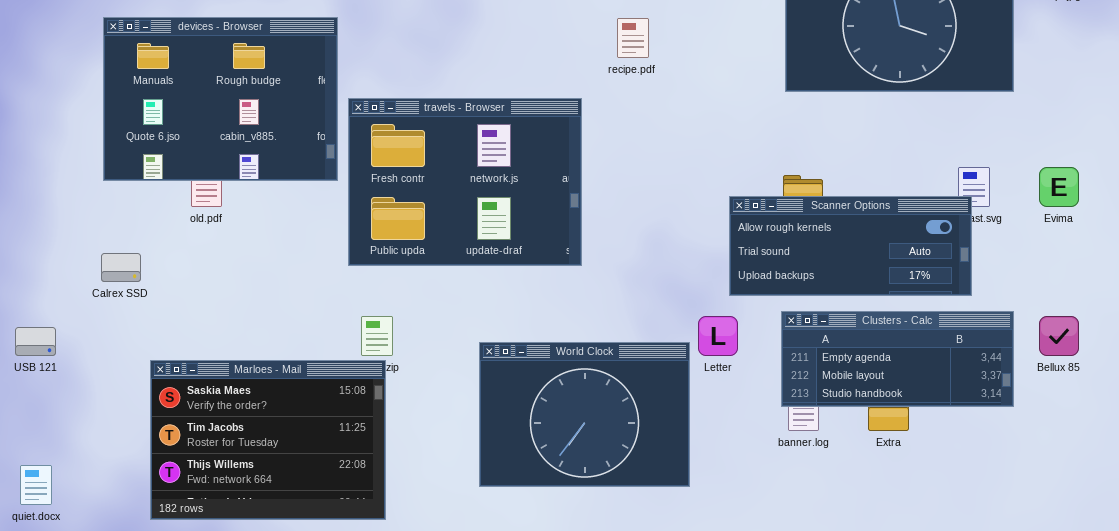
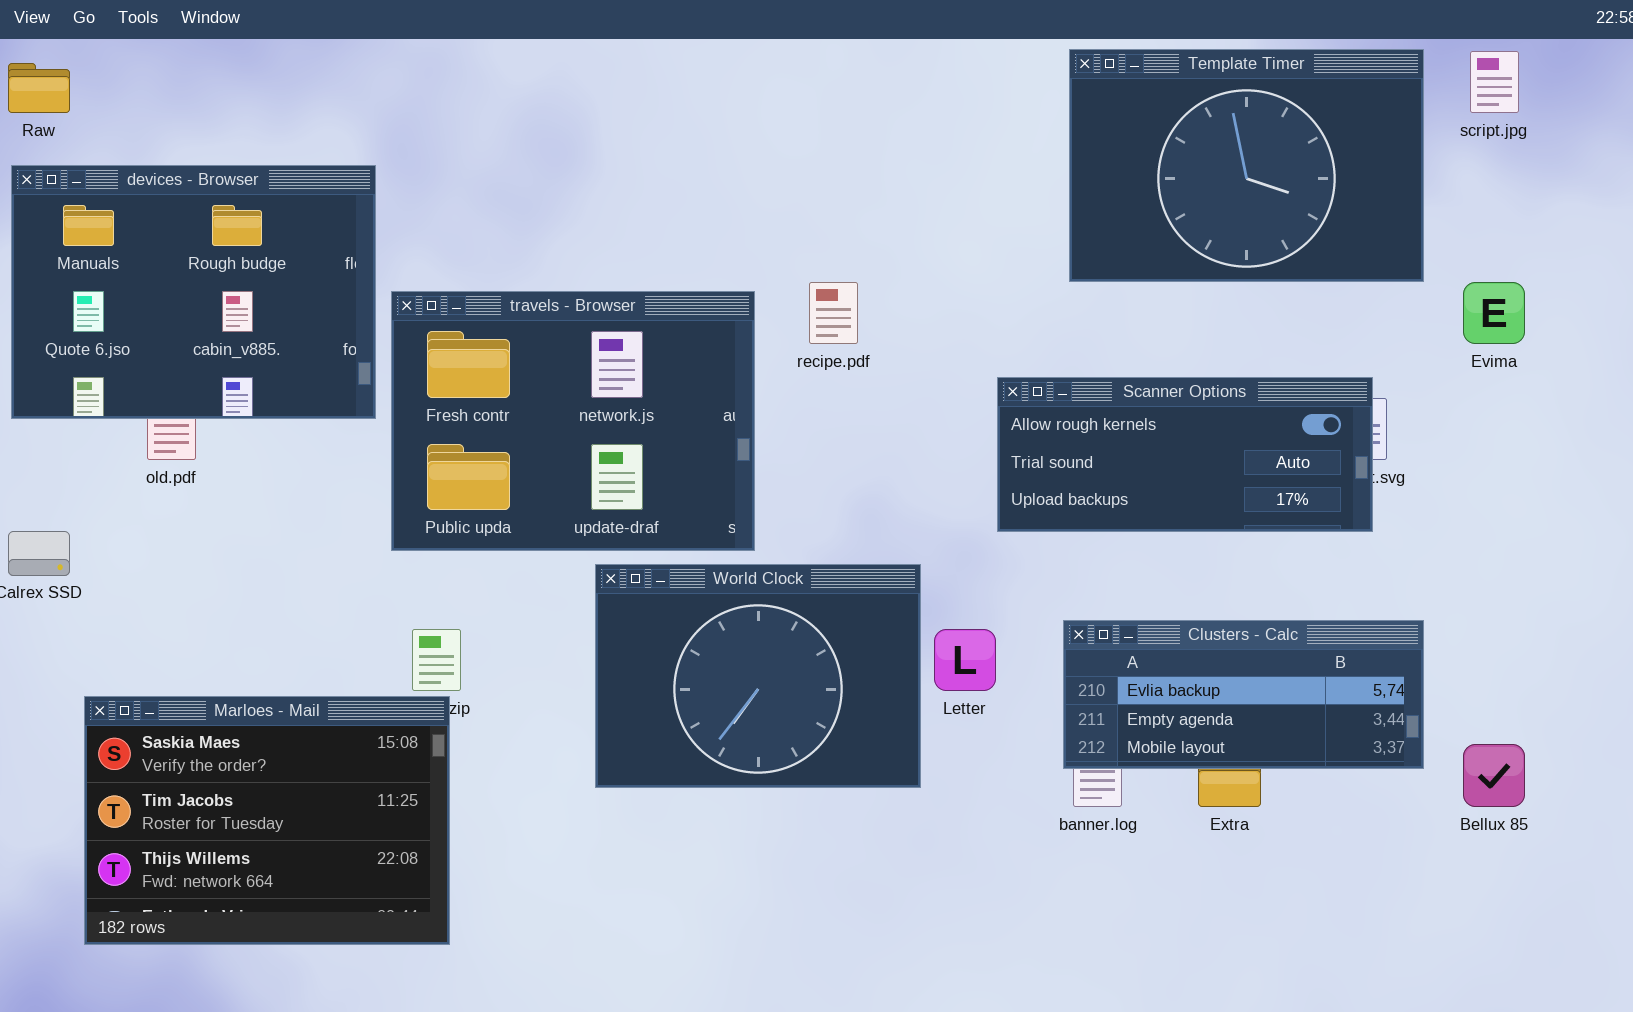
recipe.pdf: [617,18,649,58] -> [809,282,858,344], moved
Evima: [1039,167,1079,207] -> [1463,282,1525,344], moved
Scanner Options: [729,196,972,296] -> [997,377,1373,532], moved
Clusters - Calc: [781,311,1014,407] -> [1063,620,1424,769], scrolled up 1 row
Bellux 85: [1039,316,1079,356] -> [1463,744,1525,807], moved
World Clock: [479,342,690,487] -> [595,564,921,788], moved

